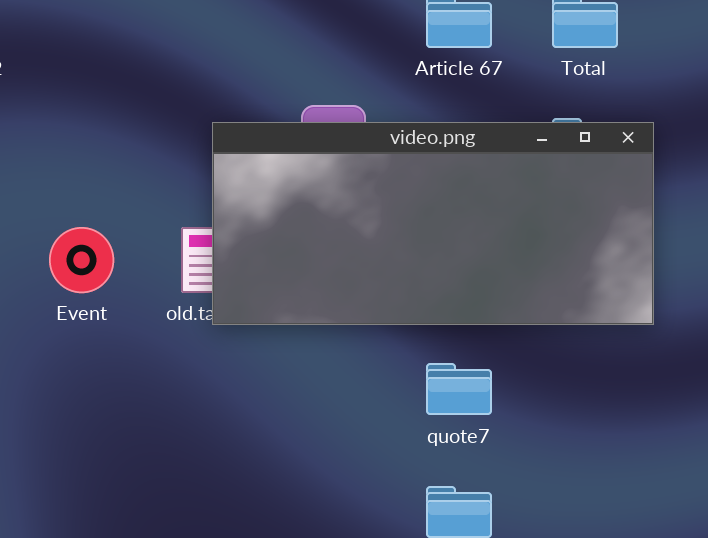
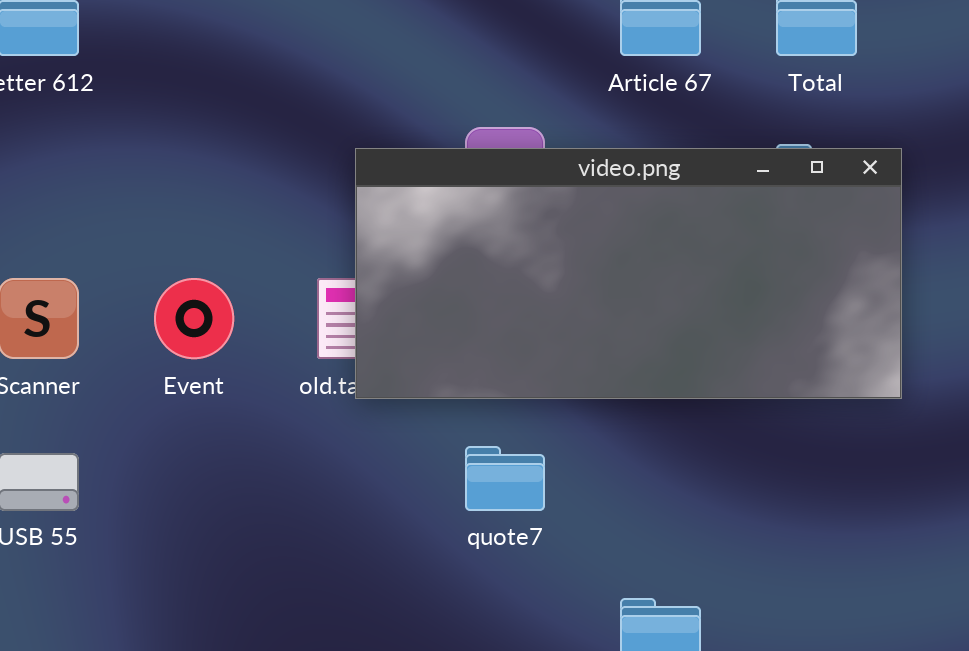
quote7: [426,363,492,415] -> [465,446,545,511], moved

